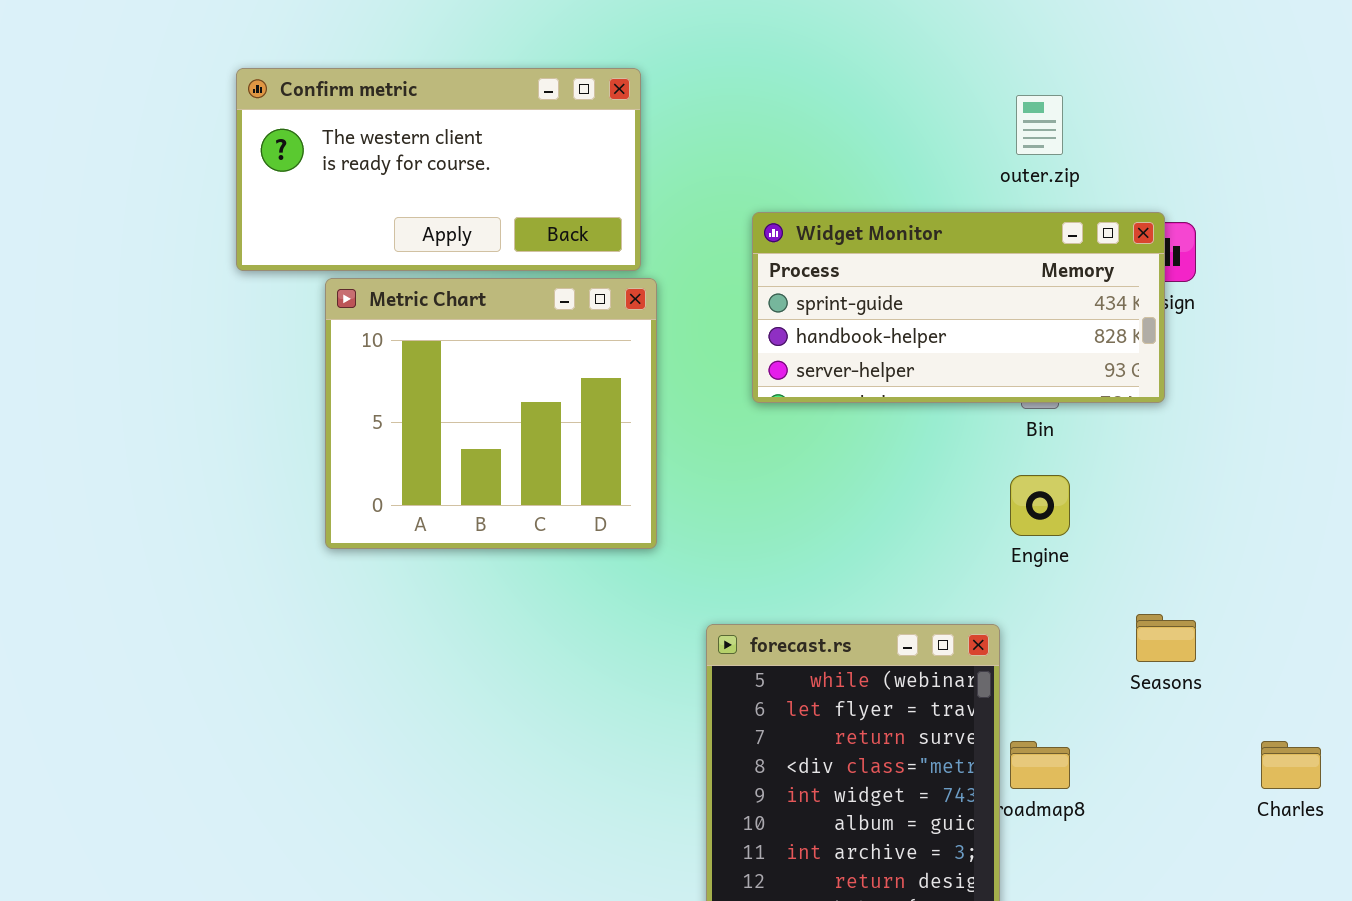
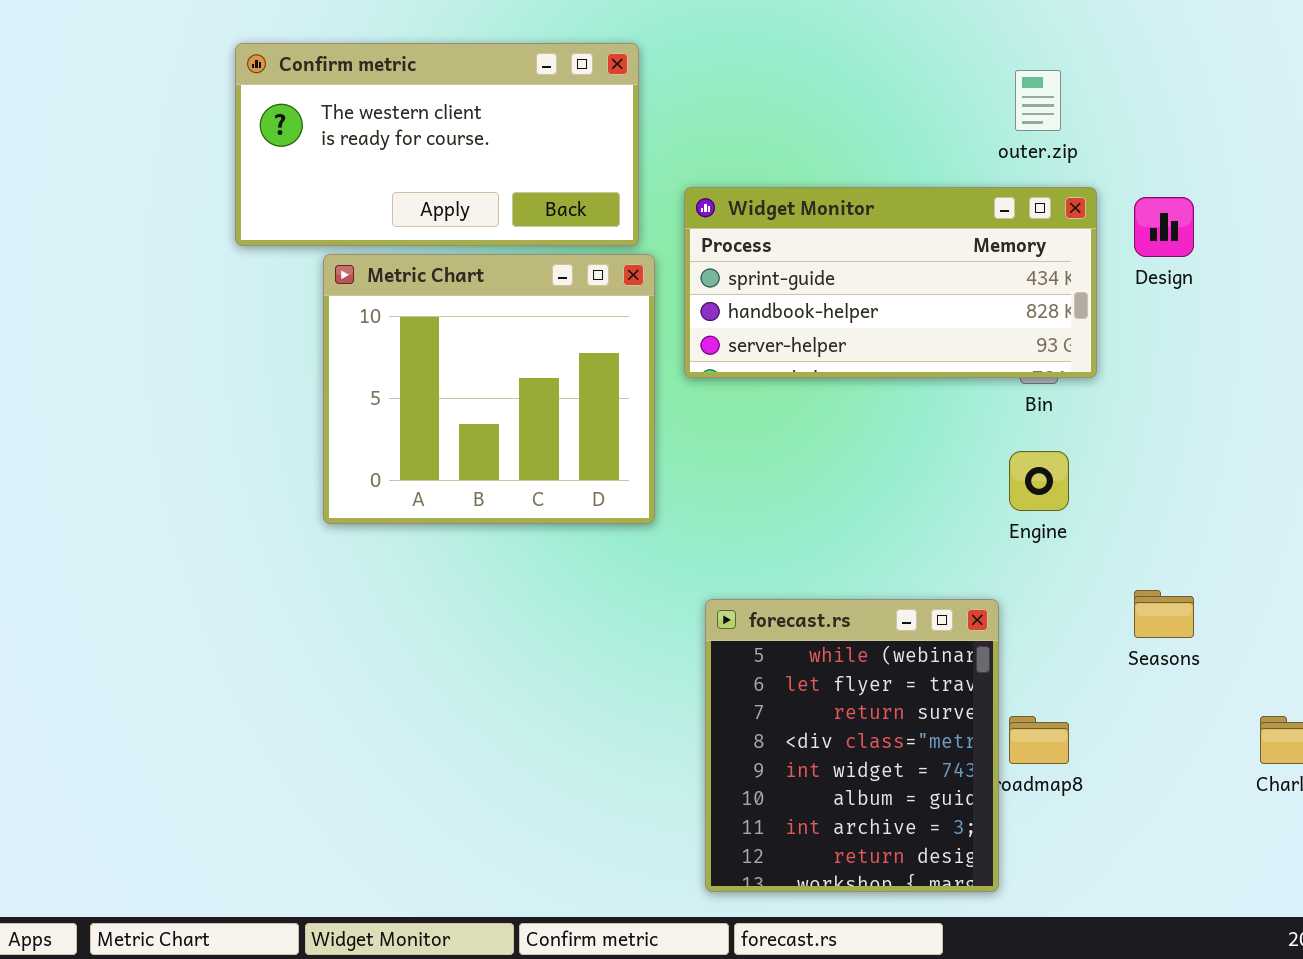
Widget Monitor: [752,212,1165,403] -> [684,187,1097,378], moved

